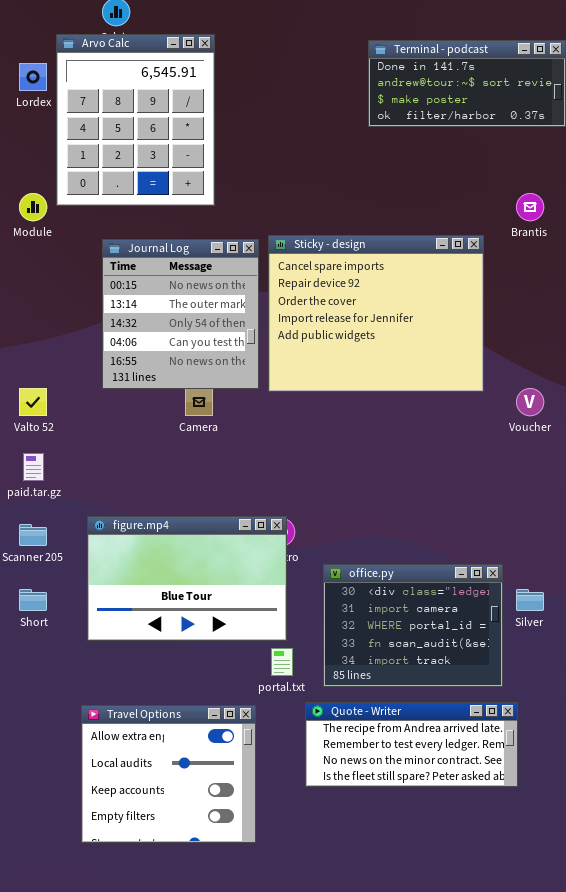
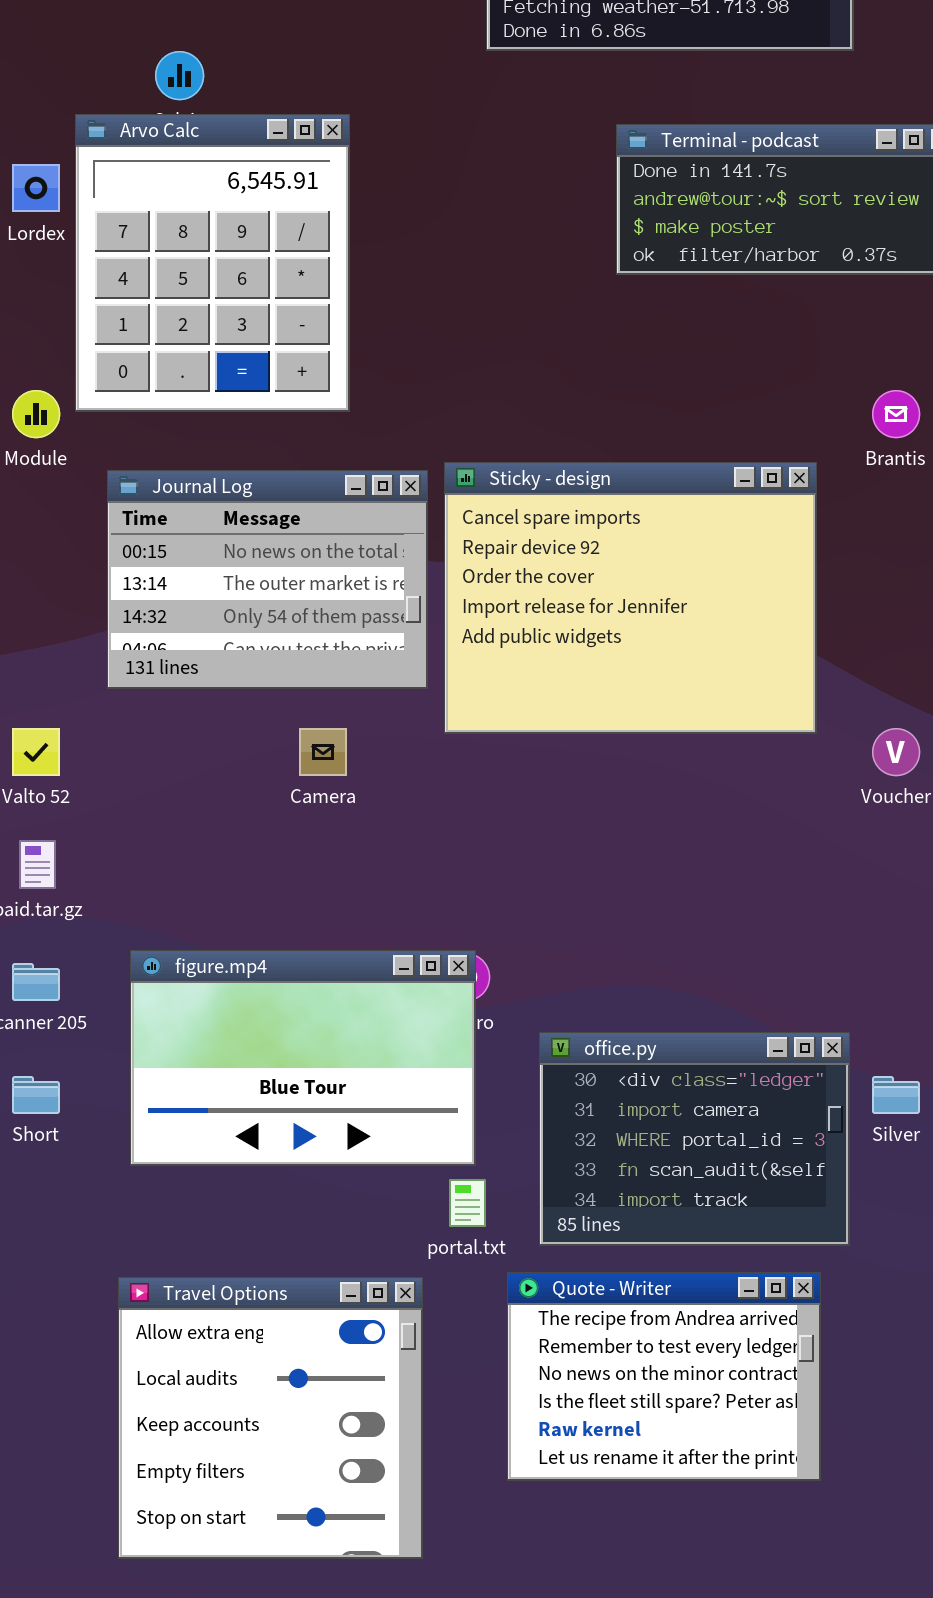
Journal Log: [102,239,259,389] -> [107,470,428,689], resized
Quote - Writer: [305,702,518,787] -> [507,1272,821,1481], resized
Travel Options: [81,705,256,843] -> [118,1277,423,1559], resized

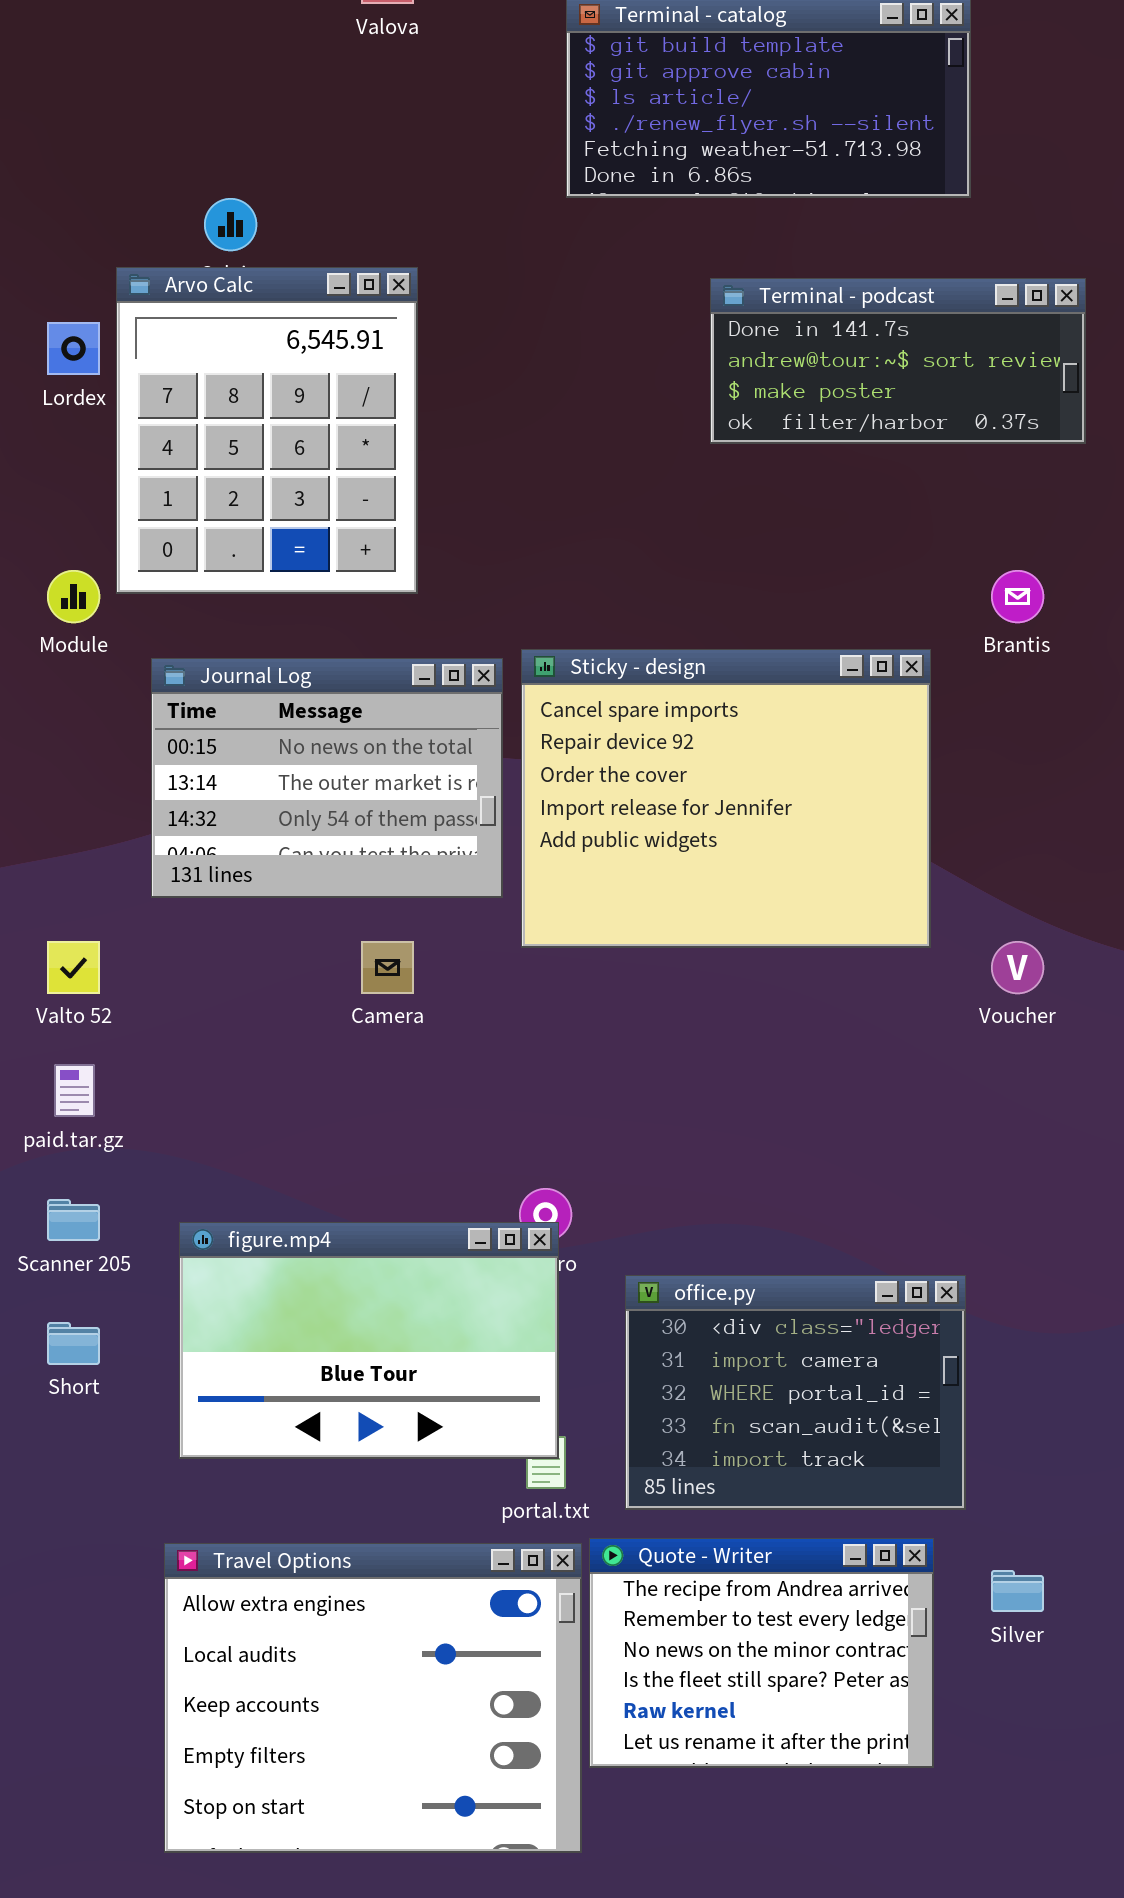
figure.mp4: [130,950,476,1166] -> [179,1222,559,1459], moved
Silver: [872,1076,920,1114] -> [991,1570,1044,1612], moved
Travel Options: [118,1277,423,1559] -> [164,1543,582,1853], resized

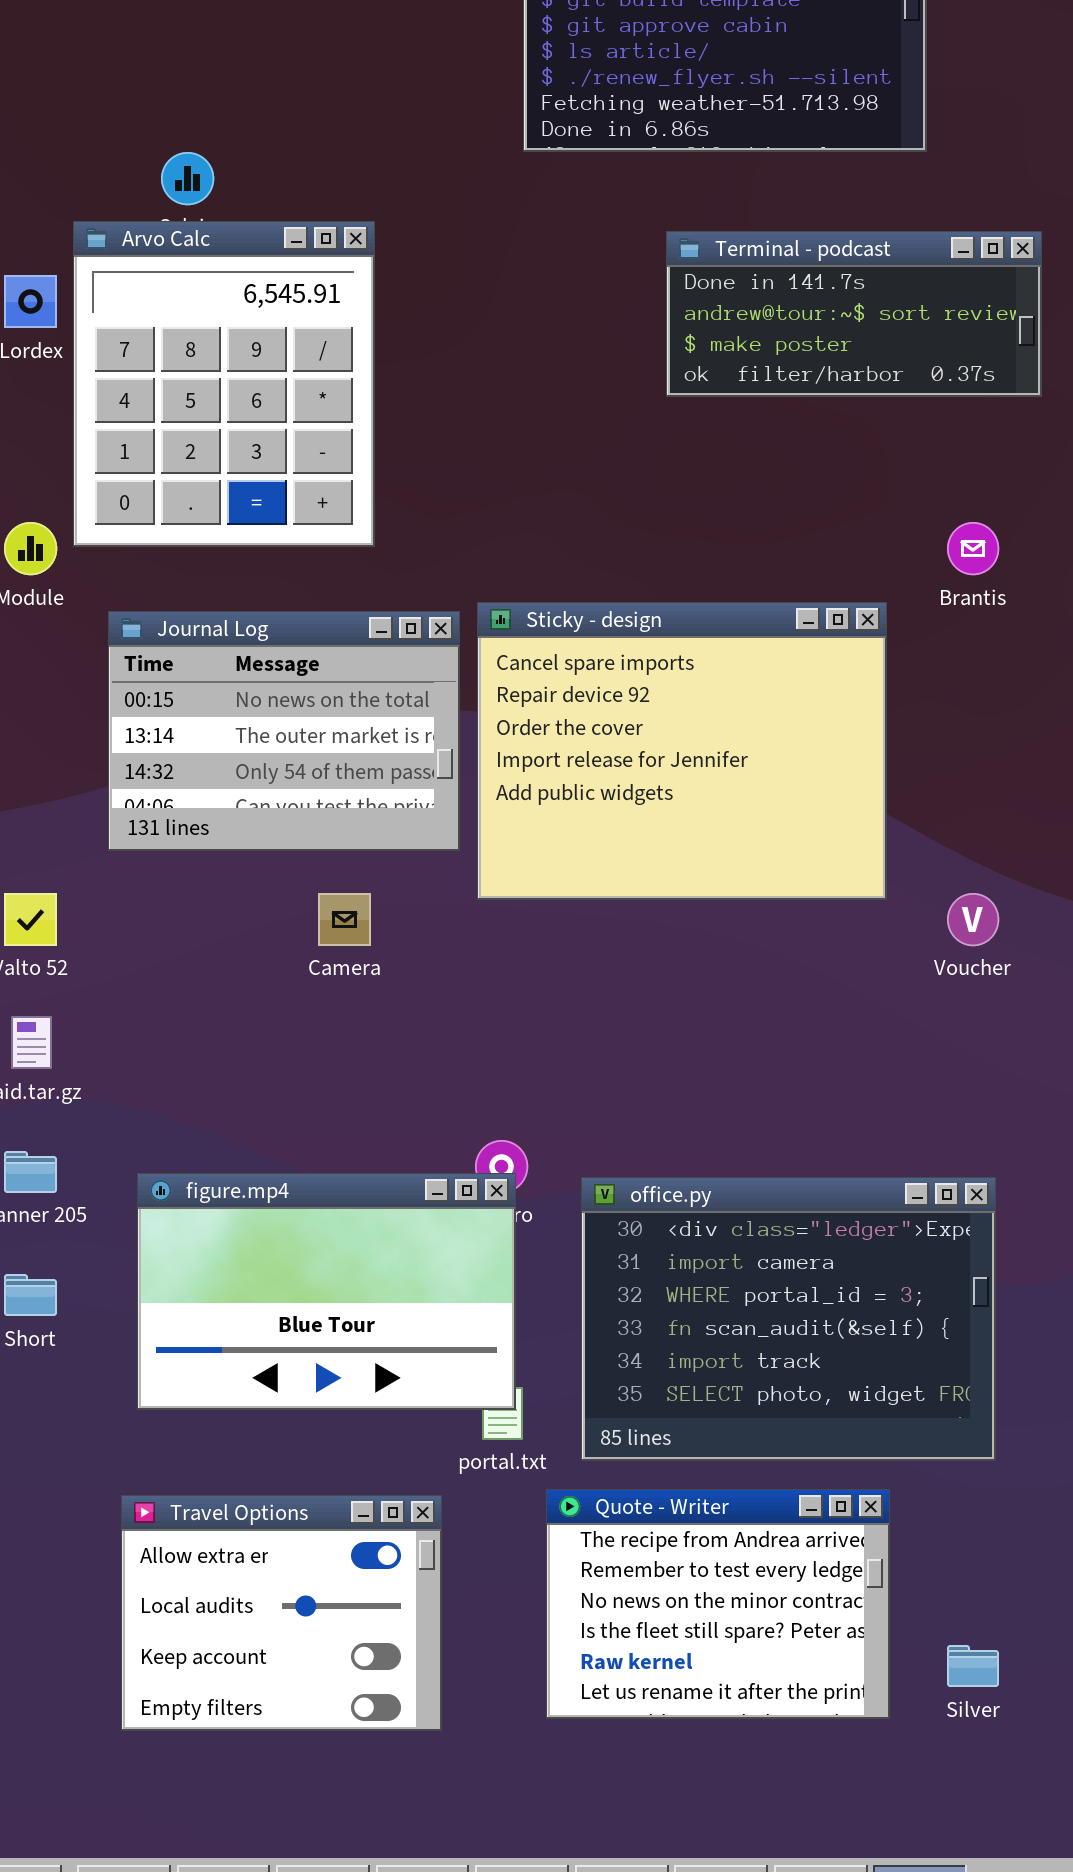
office.py: [625,1275,966,1510] -> [581,1177,996,1461], resized
Travel Options: [164,1543,582,1853] -> [121,1495,442,1731], resized
Silver: [991,1570,1044,1612] -> [947,1645,999,1687], moved

